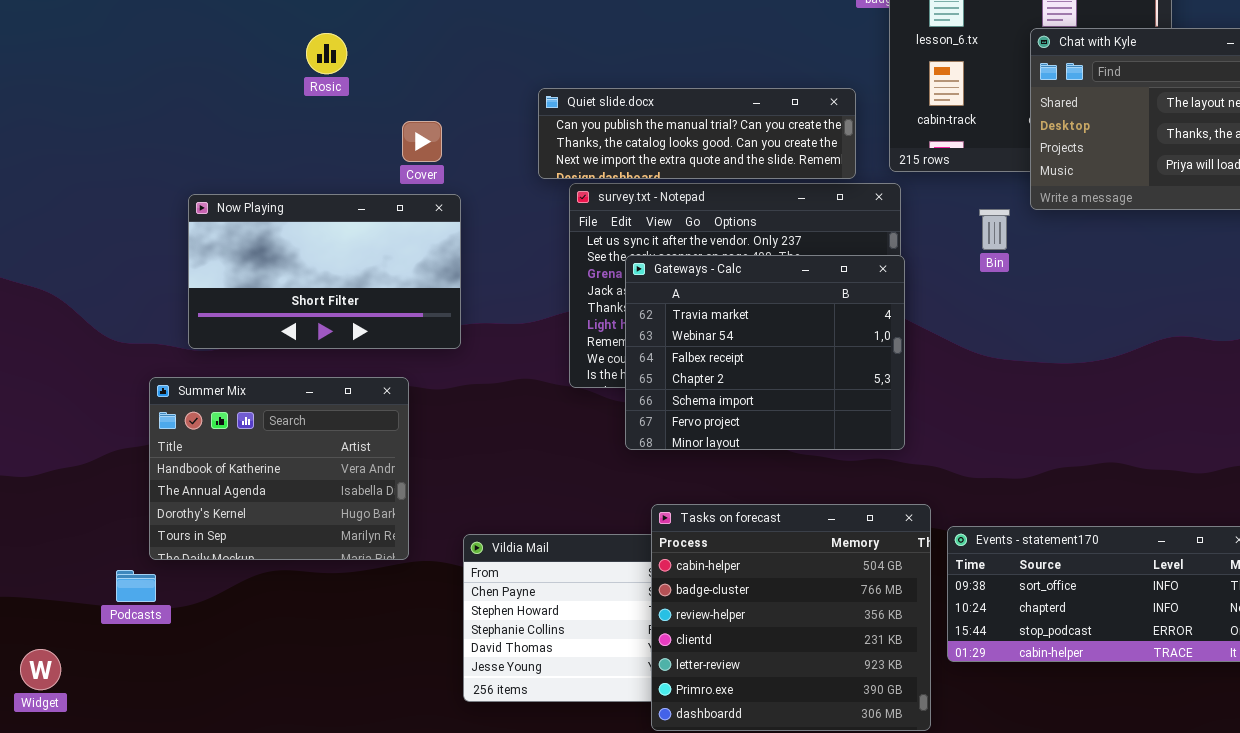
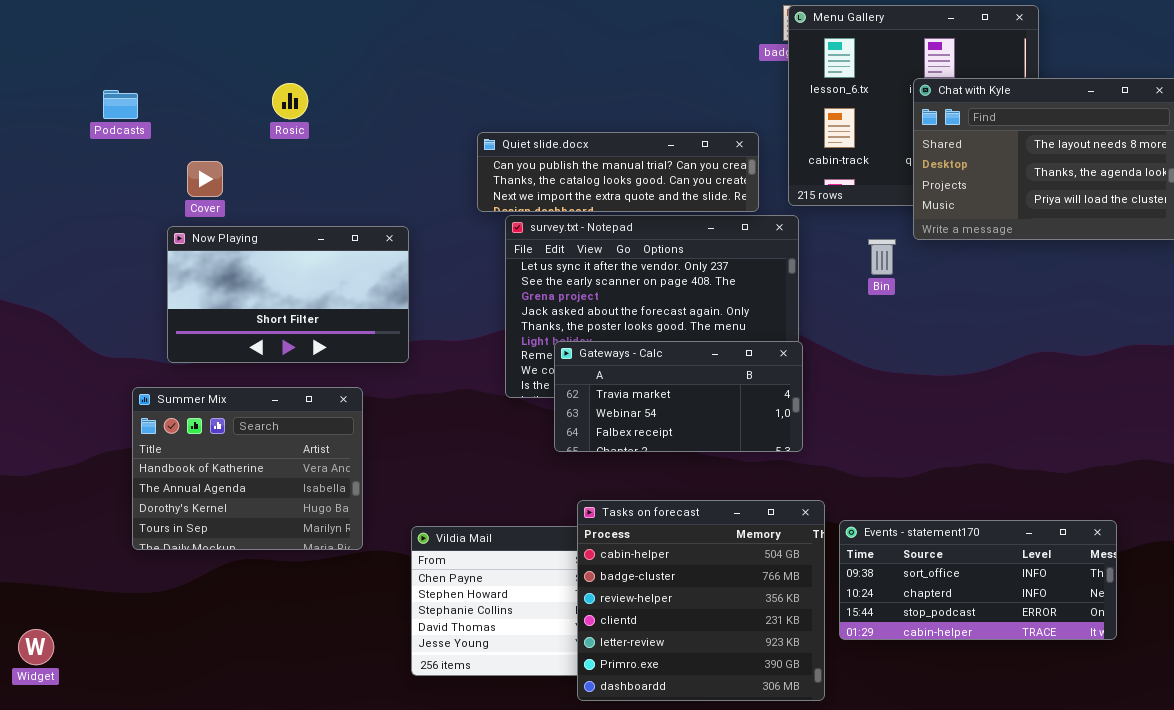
Cover: [402,121,442,162] -> [187,161,223,197], moved
Gateways - Calc: [625,255,905,450] -> [554,341,803,452], resized
Podcasts: [116,570,156,602] -> [103,90,138,119], moved

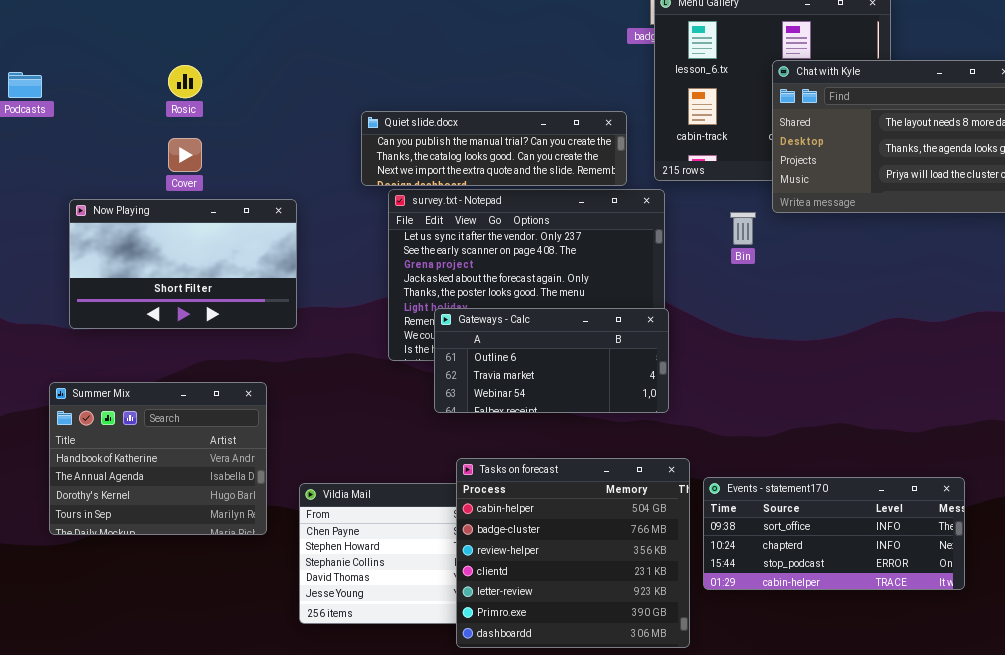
Cover: [187,161,223,197] -> [168,138,202,172], moved
Gateways - Calc: [554,341,803,452] -> [434,308,669,413], scrolled up 1 row
Summer Mix: [132,387,363,550] -> [49,382,267,535], moved

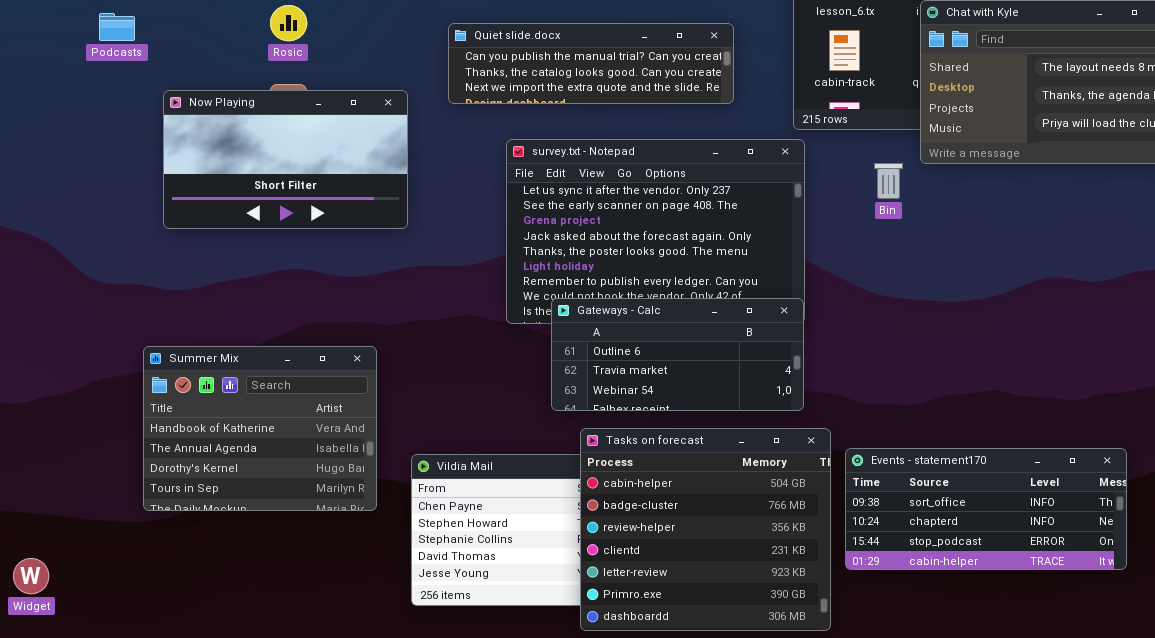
Quiet slide.docx: [361,111,627,186] -> [448,23,734,104], moved
Now Playing: [69,199,297,329] -> [163,90,408,229], moved
Gateways - Calc: [434,308,669,413] -> [551,298,804,411], moved

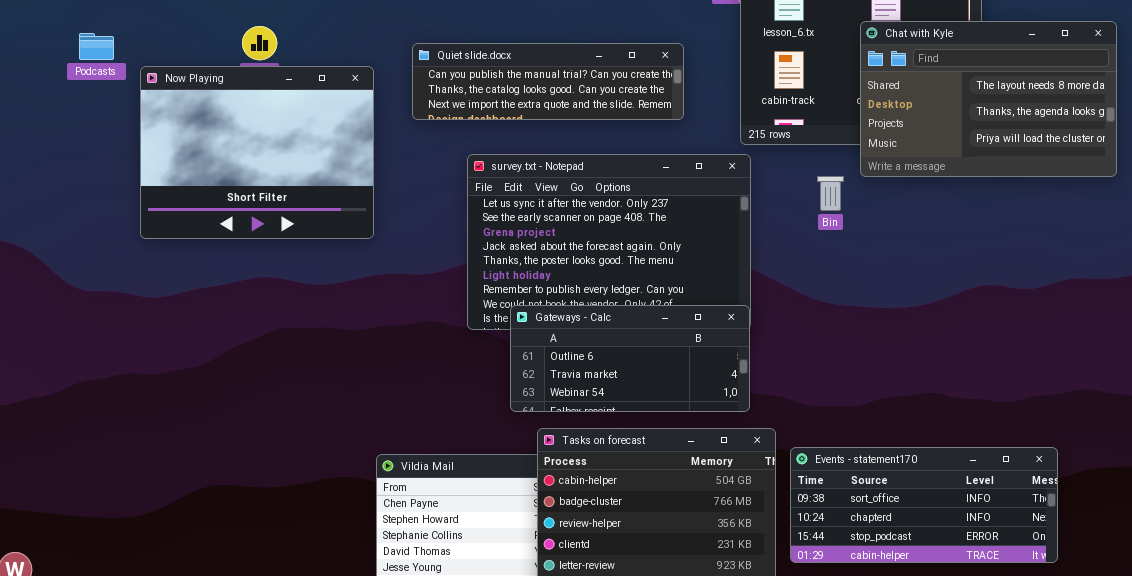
Now Playing: [163,90,408,229] -> [140,66,374,239], resized
Summer Mix: [143,346,377,511] -> none, closed

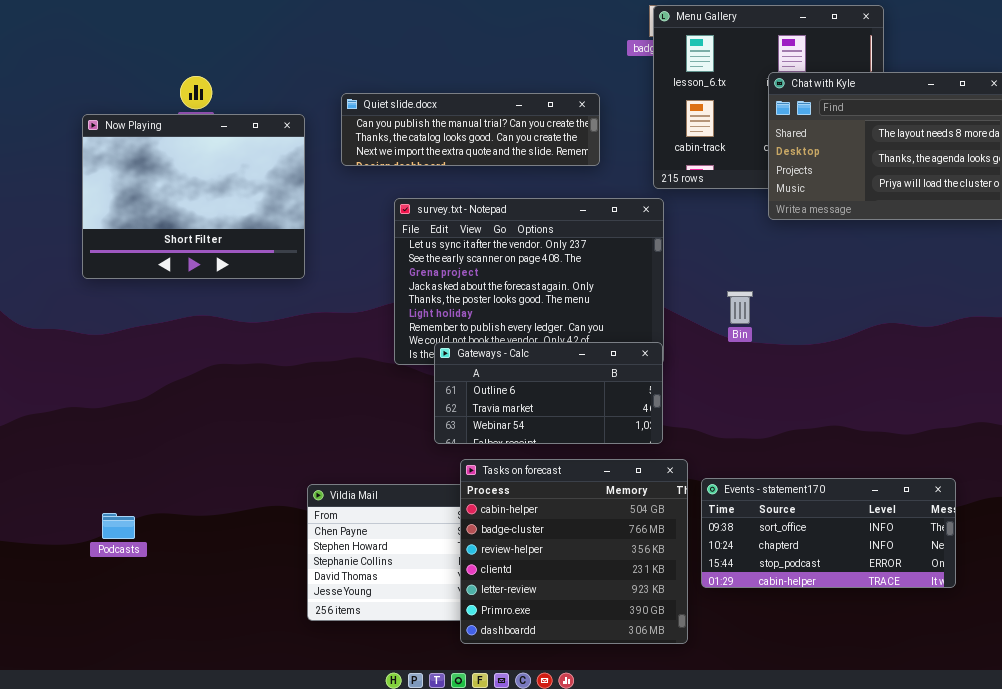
Podcasts: [79,33,114,60] -> [102,513,135,539], moved
Bin: [817,176,844,211] -> [727,291,753,324], moved

